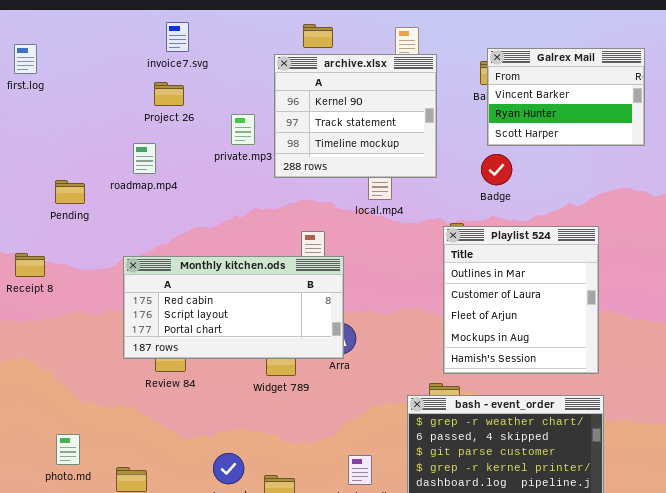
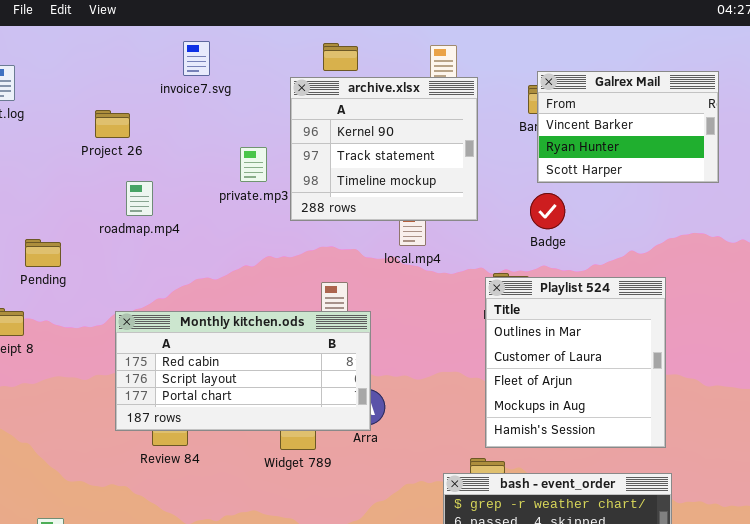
invoice7.svg: [166,22,189,52] -> [183,41,210,76], moved
Project 26: [154,82,184,106] -> [95,110,130,138], moved
Pending: [55,180,85,204] -> [25,239,61,267], moved

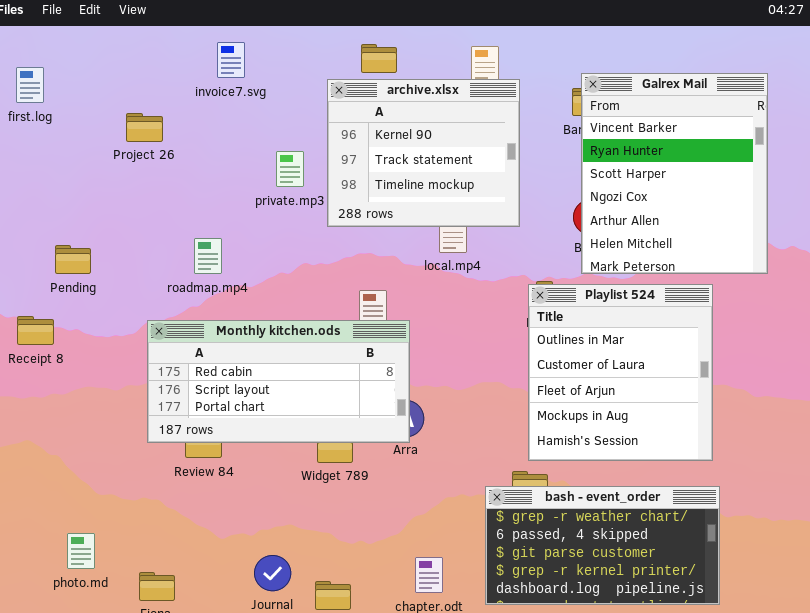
Galrex Mail: [537,71,719,183] -> [581,73,768,274], resized
roadmap.mp4: [126,181,153,216] -> [194,238,222,274], moved

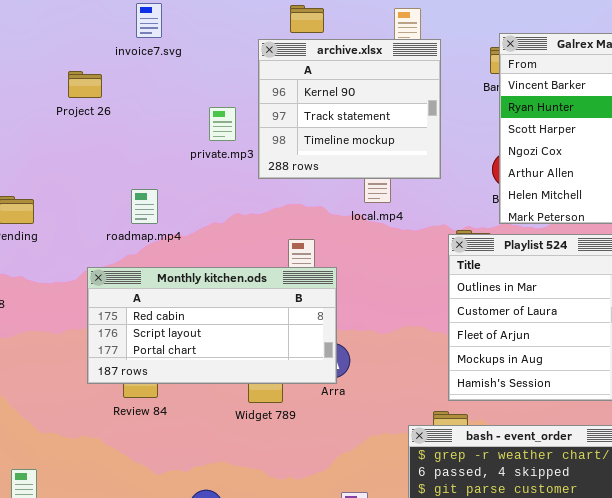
invoice7.svg: [217,42,245,78] -> [136,3,162,38], moved

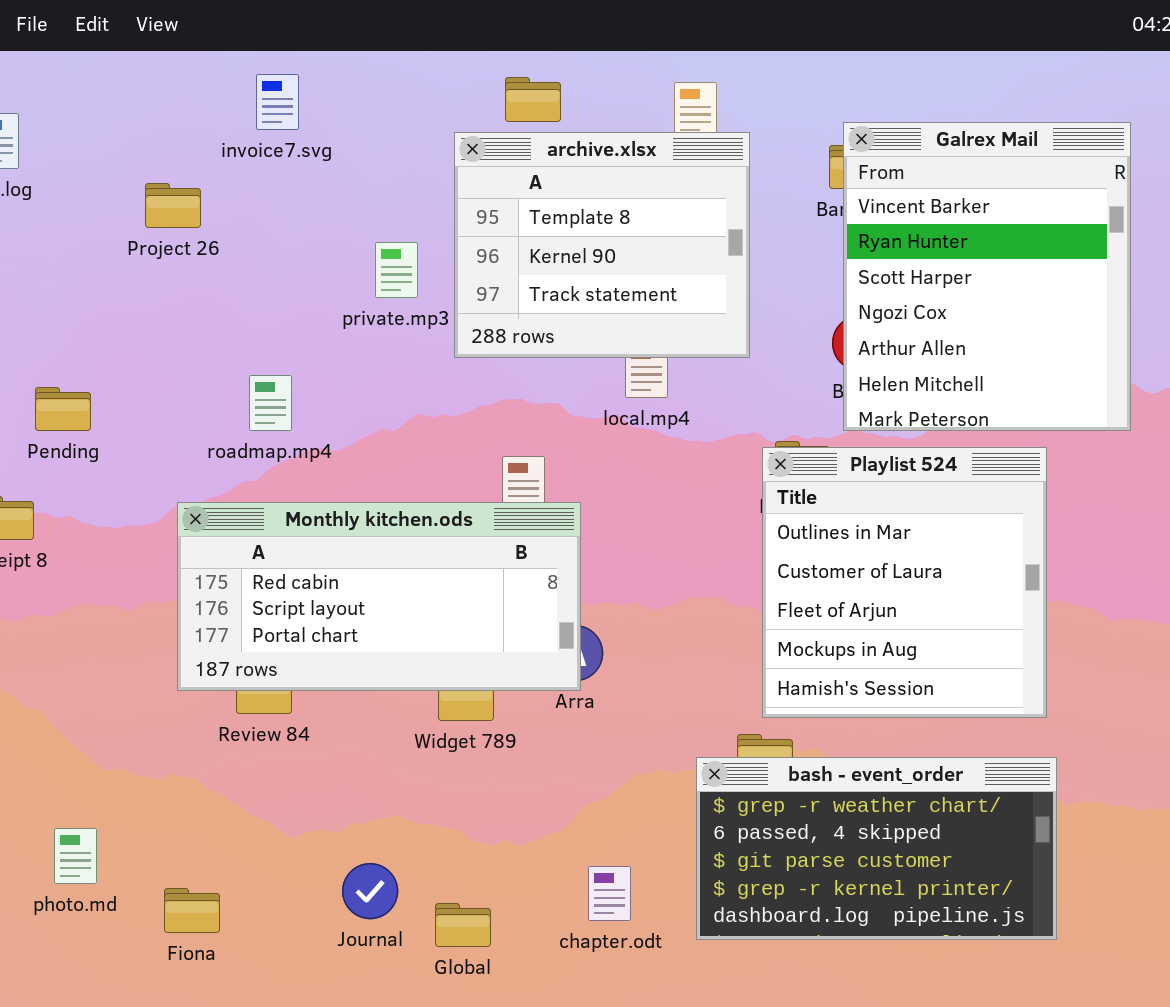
archive.xlsx: [258,39,441,179] -> [454,132,750,358], scrolled up 1 row

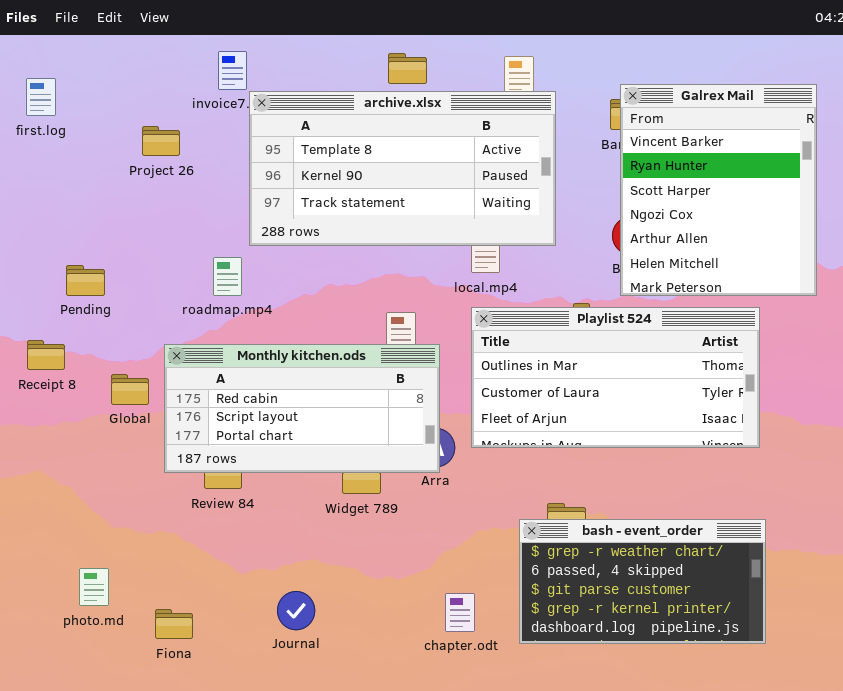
archive.xlsx: [454,132,750,358] -> [249,91,556,246], resized
Playlist 524: [762,447,1047,718] -> [471,307,760,448], resized
Global: [435,903,491,947] -> [111,374,149,405], moved

